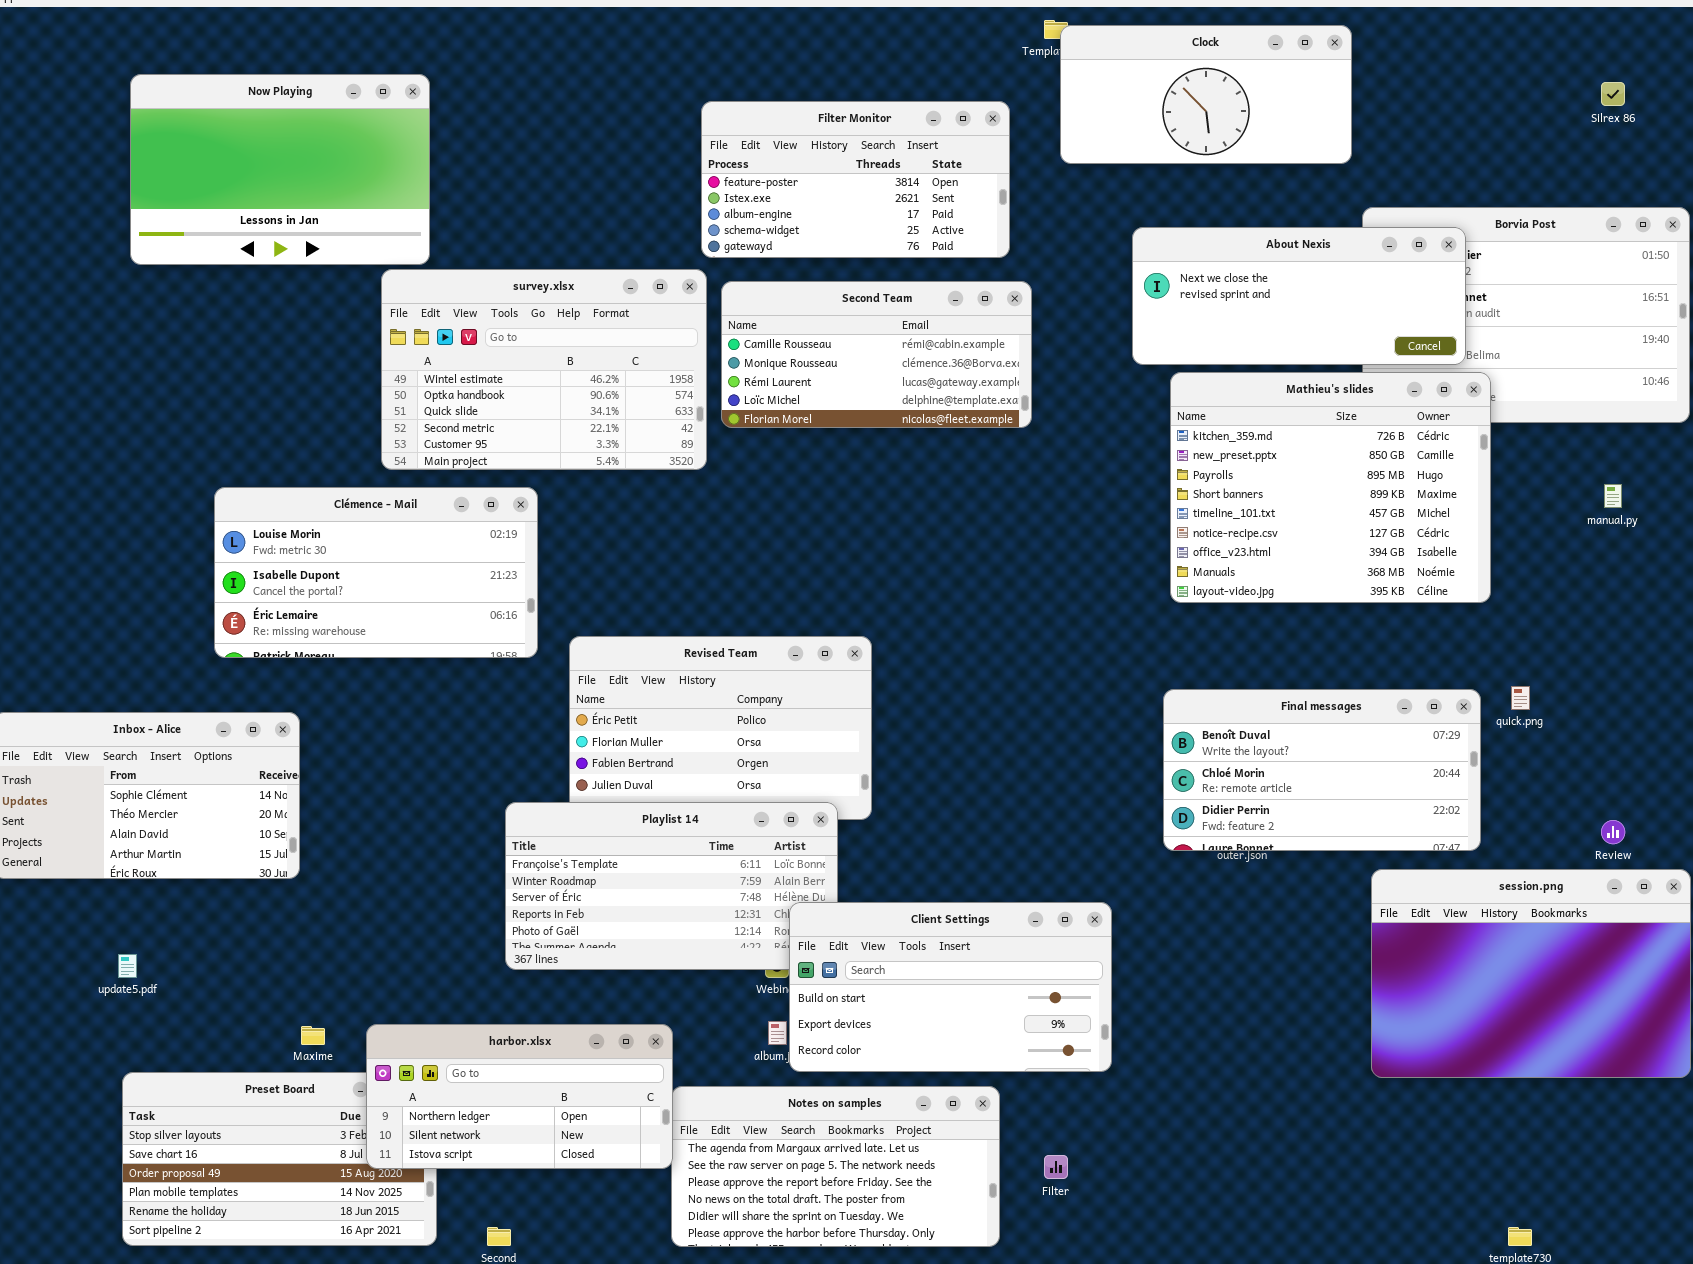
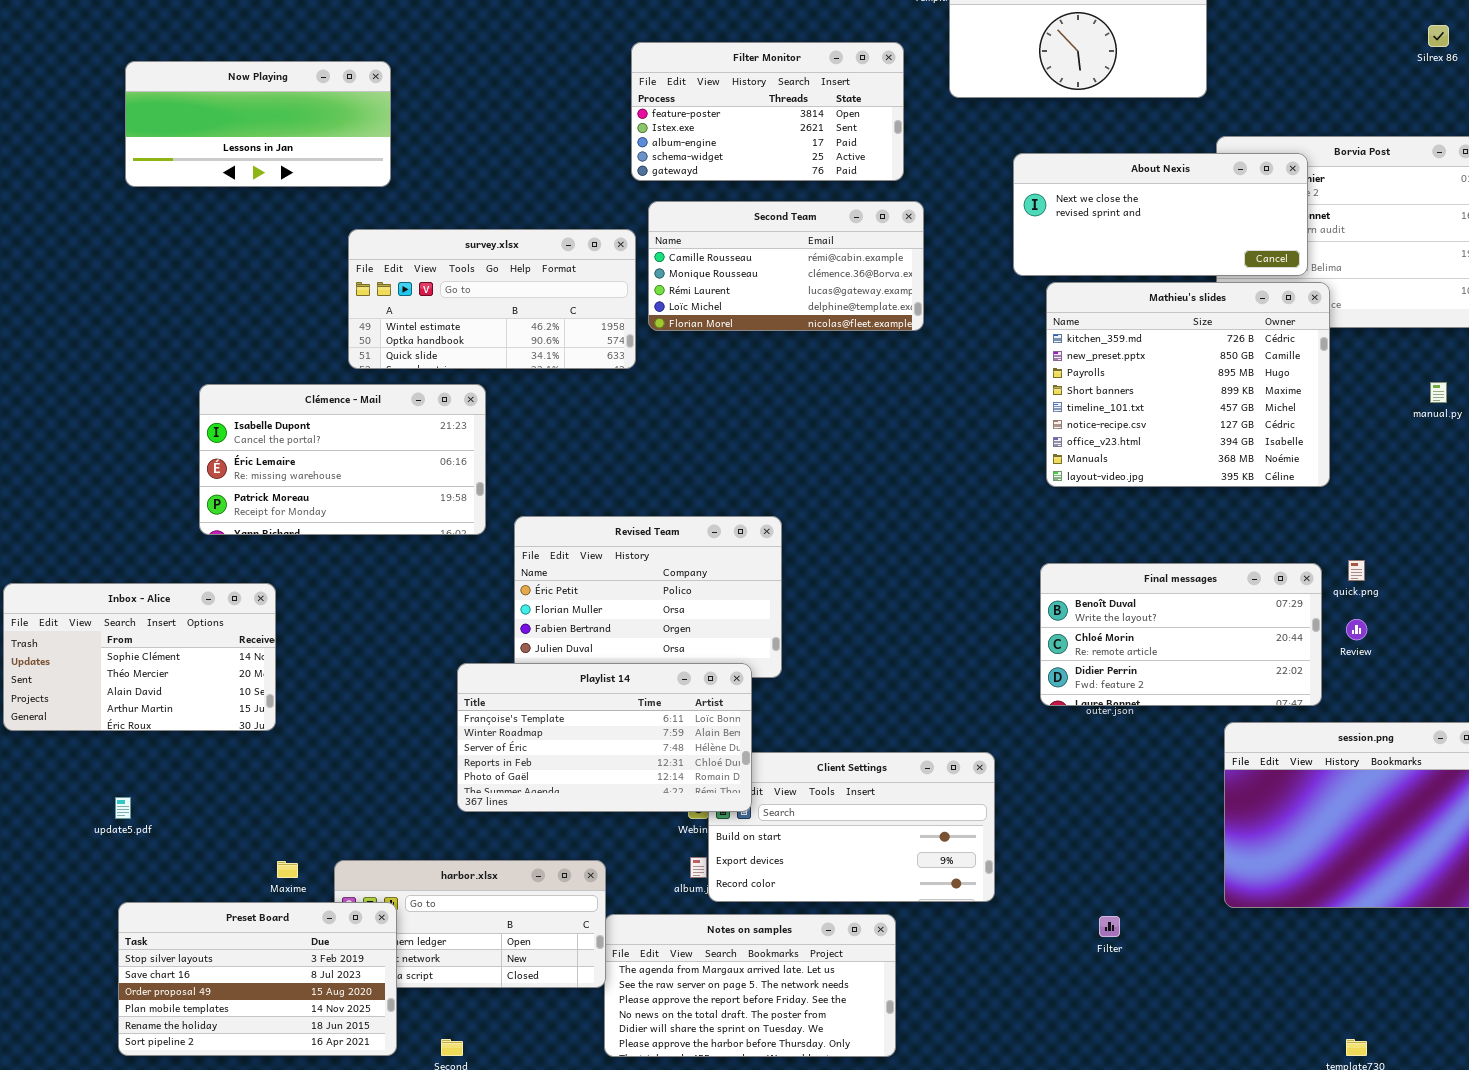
Now Playing: [130,74,430,265] -> [125,61,391,187], resized
survey.xlsx: [381,269,707,470] -> [348,229,636,369], resized
Clémence - Mail: [214,487,538,658] -> [199,384,486,535], scrolled down 1 row
Playlist 14: [505,802,838,970] -> [457,663,752,812], raised
Review: [1601,820,1625,844] -> [1346,619,1367,640], moved
Preset Board: [122,1072,437,1246] -> [118,902,397,1056], raised
Filter: [1044,1155,1068,1179] -> [1099,916,1120,937], moved

